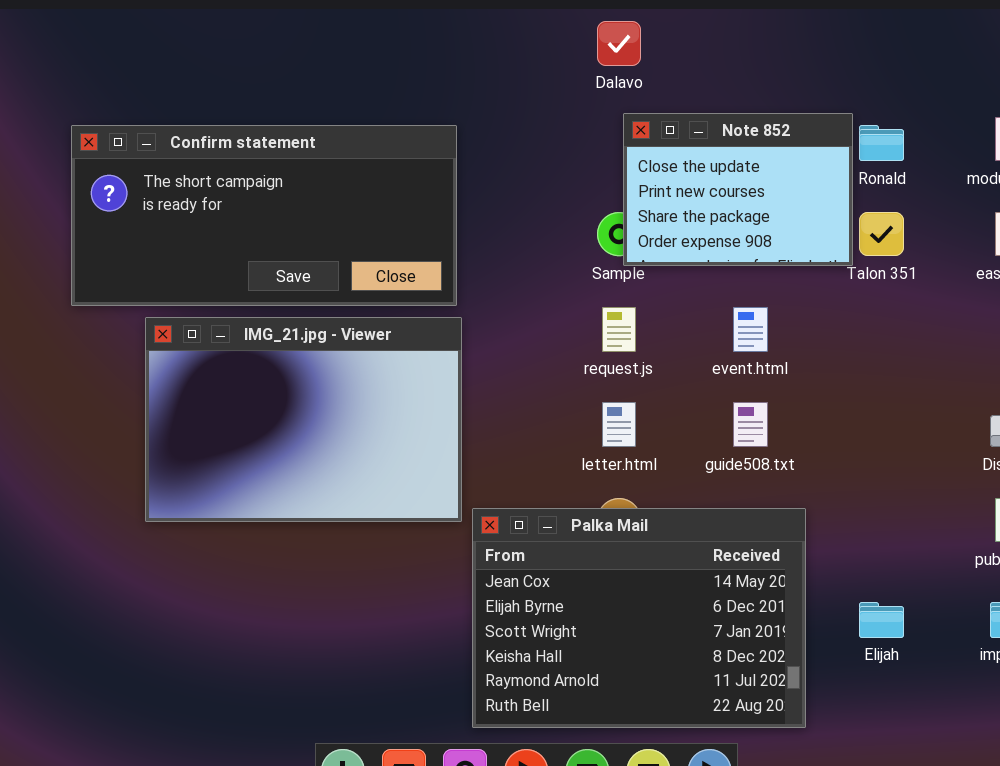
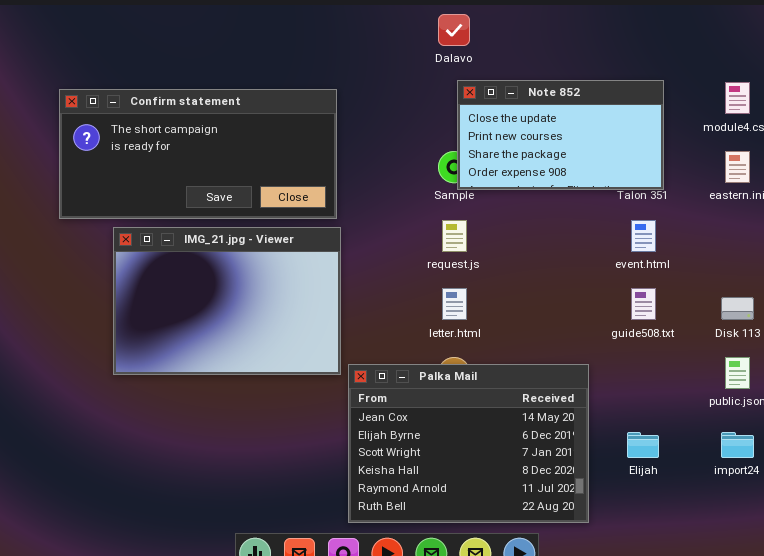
Note 852: [623,113,853,266] -> [457,80,664,190], resized
event.html: [733,307,768,352] -> [631,220,656,252], moved
guide508.txt: [733,402,768,447] -> [631,288,656,320], moved

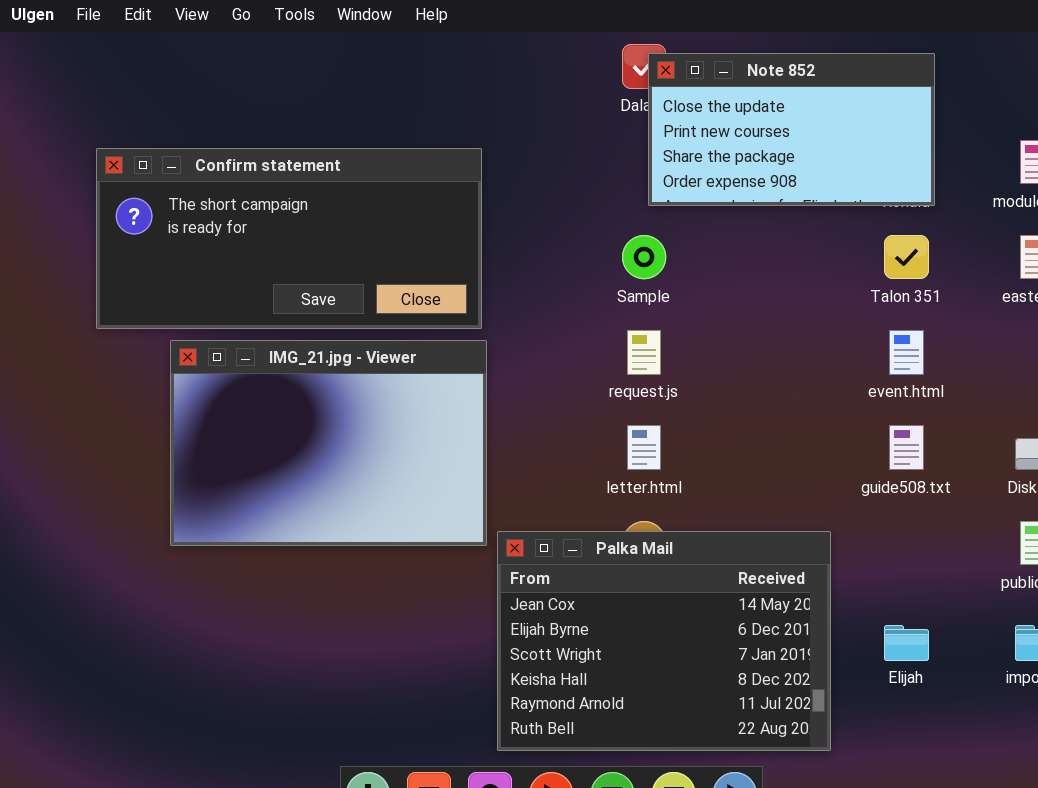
Note 852: [457,80,664,190] -> [648,53,935,206], moved

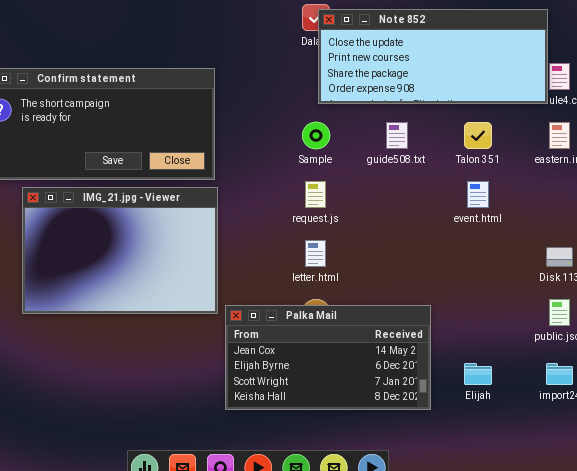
Note 852: [648,53,935,206] -> [318,9,548,104], resized
guide508.txt: [889,425,924,470] -> [386,122,408,149], moved
Palka Mail: [497,531,831,751] -> [225,305,431,410], resized

